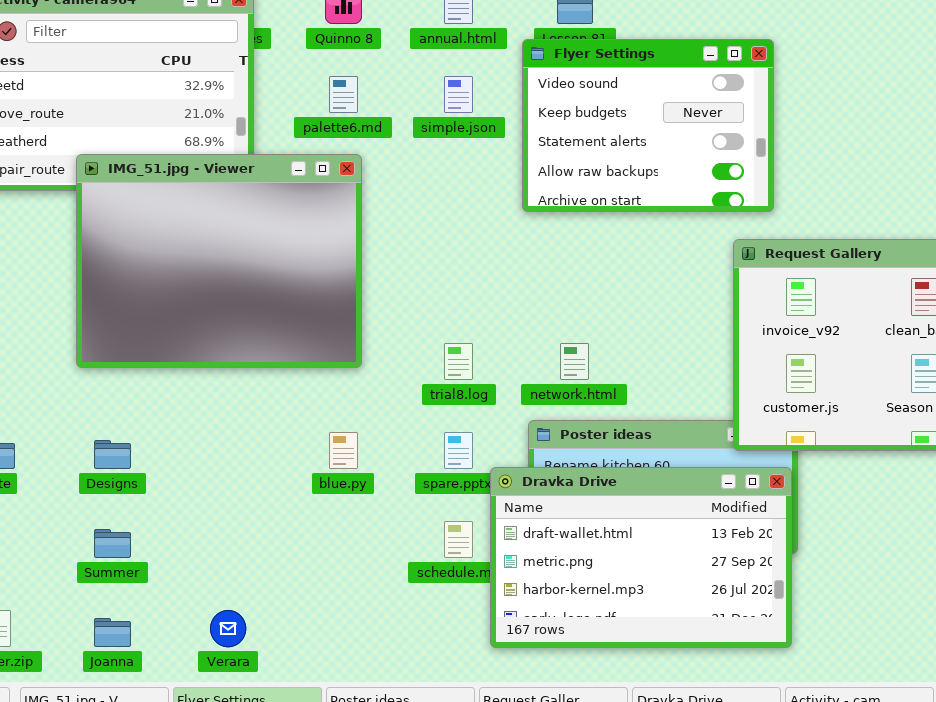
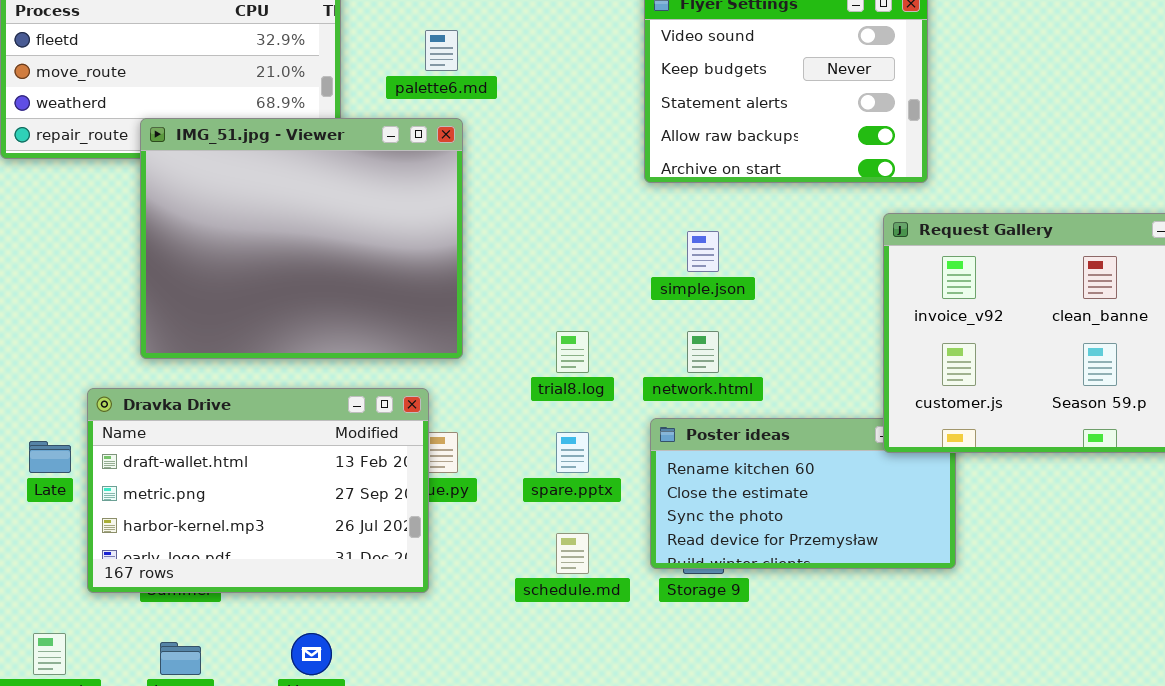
simple.json: [444,76,473,113] -> [687,231,719,272], moved
Dravka Drive: [490,467,792,648] -> [87,388,429,593], moved

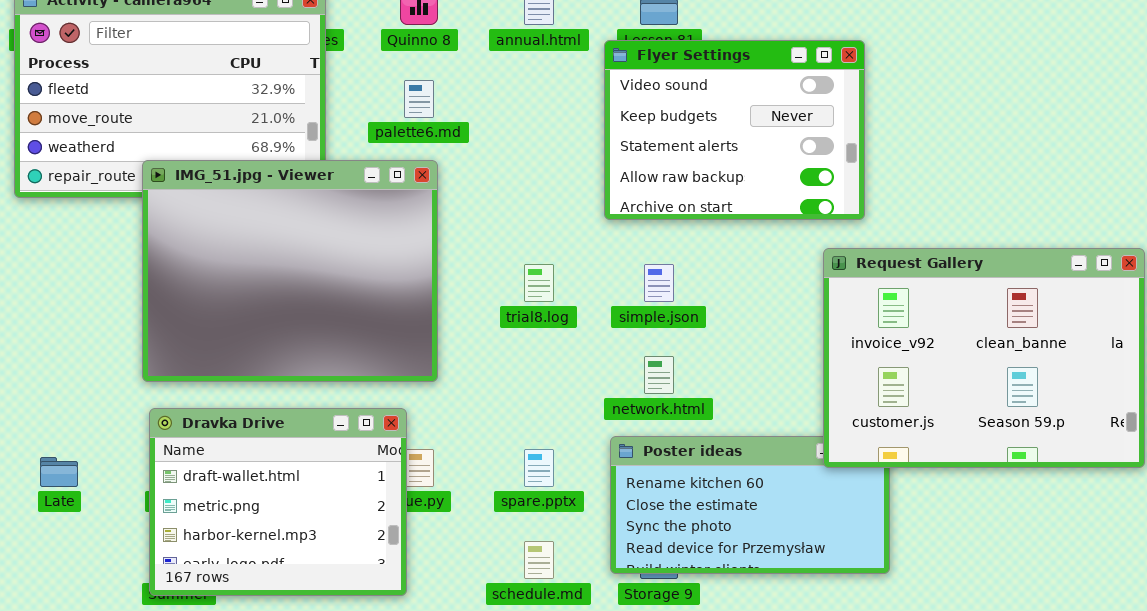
trial8.log: [556,331,589,373] -> [524,264,554,302], moved
Dravka Drive: [87,388,429,593] -> [149,408,407,596], resized

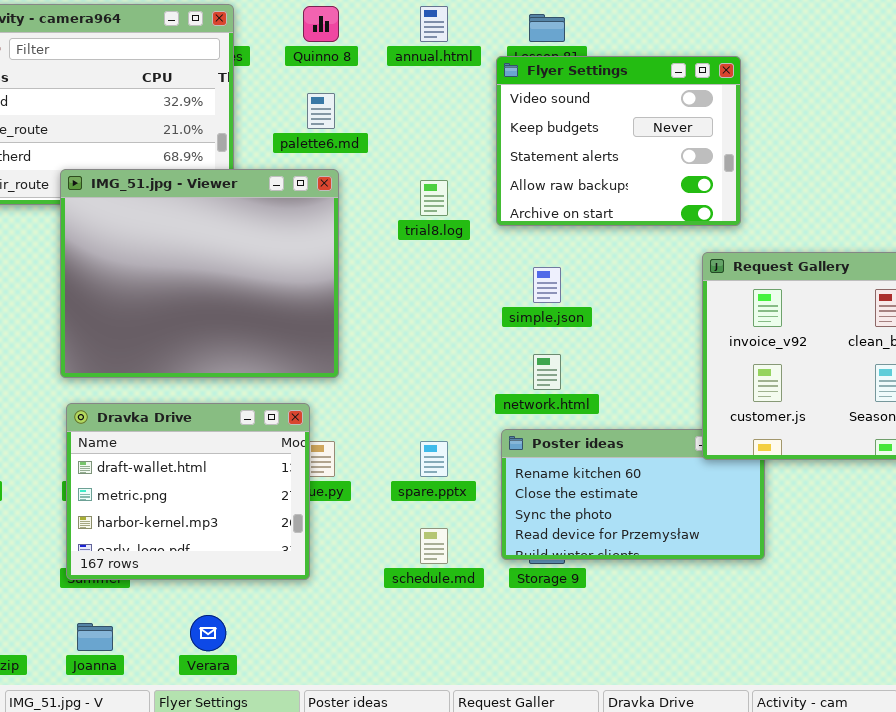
trial8.log: [524,264,554,302] -> [420,180,448,216], moved

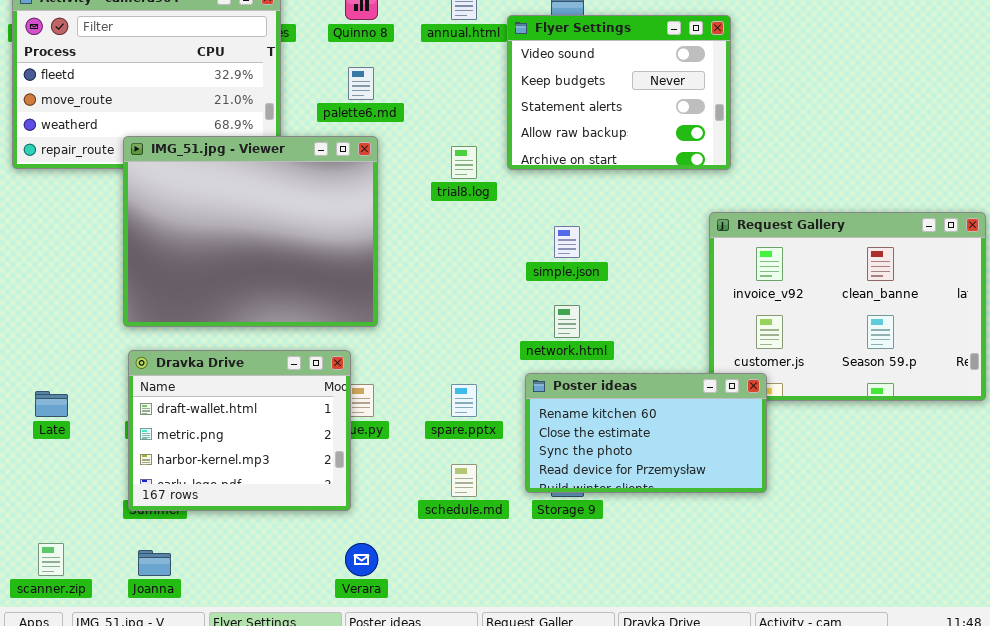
Flyer Settings: [496,56,741,226] -> [507,15,731,170], moved
Poster ideas: [501,429,765,560] -> [525,373,767,493], raised
Verara: [190,615,226,651] -> [345,543,378,576], moved

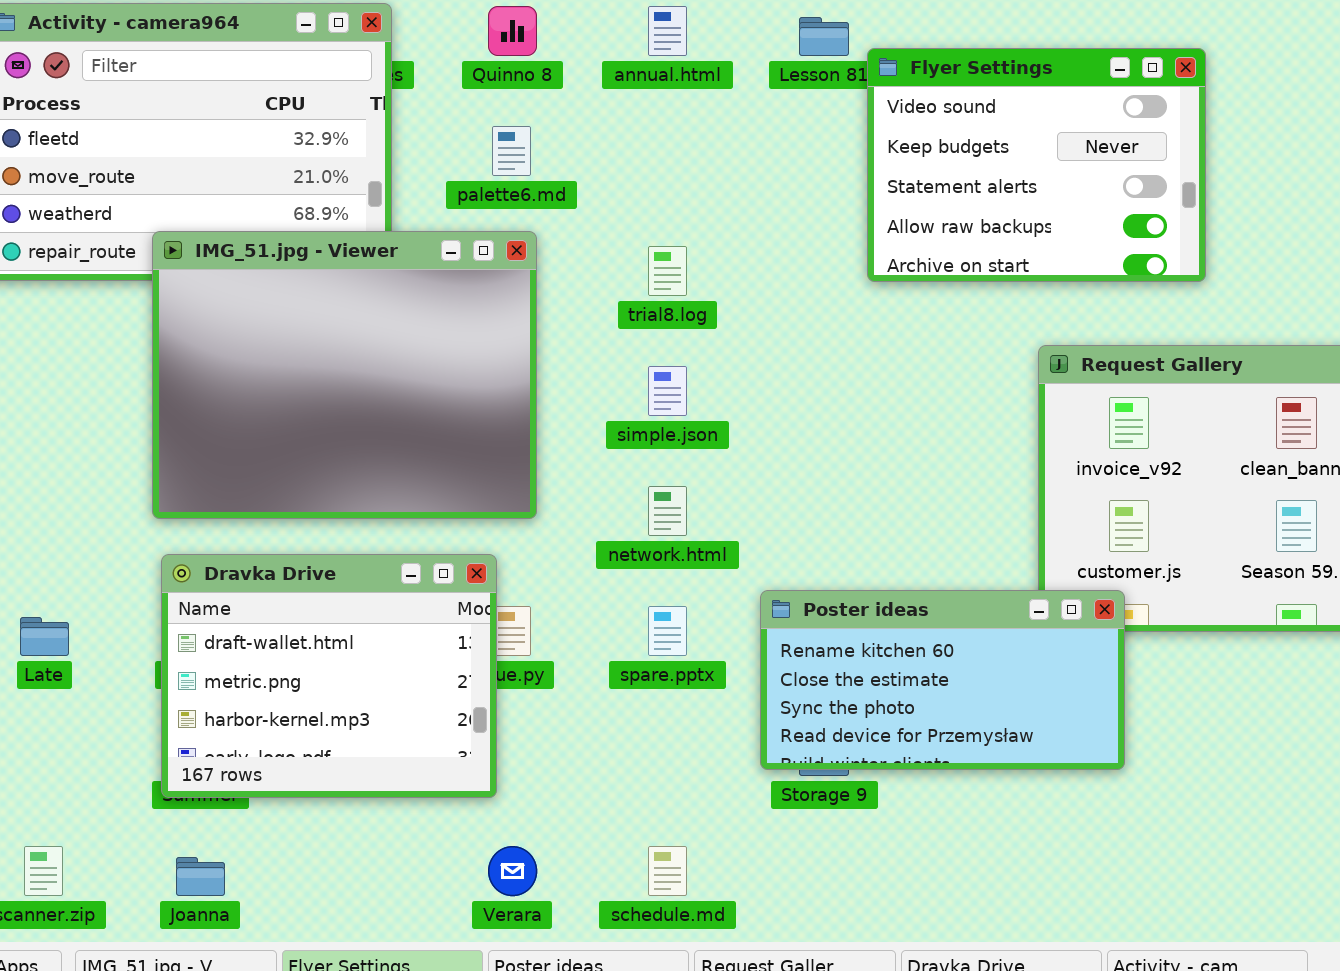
Flyer Settings: [507,15,731,170] -> [867,48,1206,282], moved
simple.json: [554,226,580,258] -> [648,366,687,416], moved
network.html: [554,305,580,338] -> [648,486,687,536], moved
schedule.md: [451,464,477,497] -> [648,846,687,896], moved

